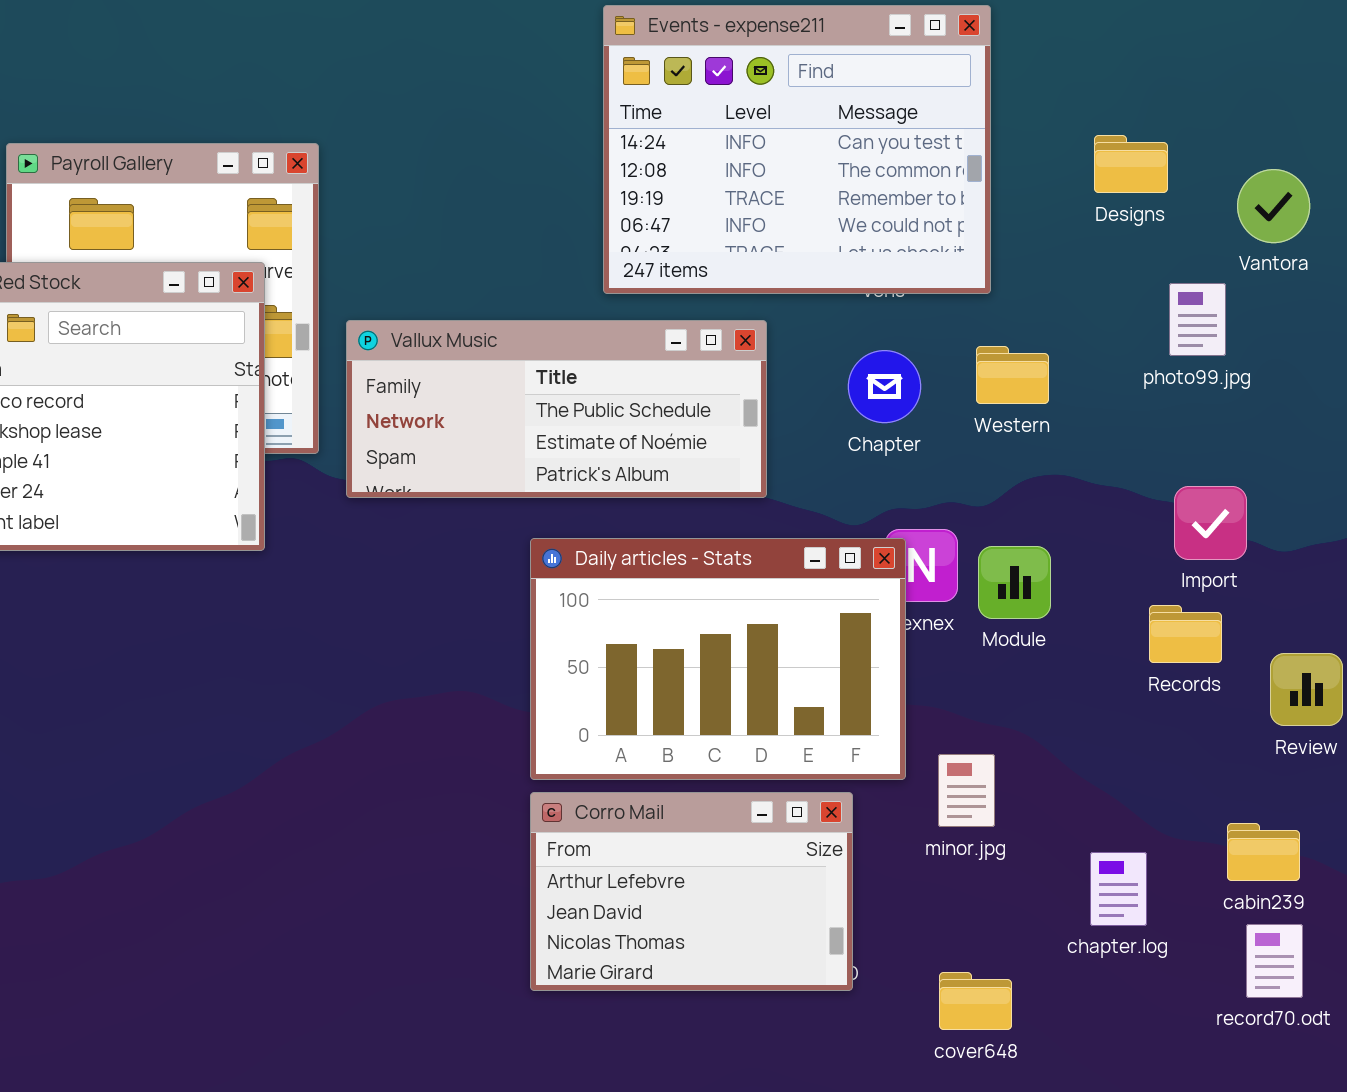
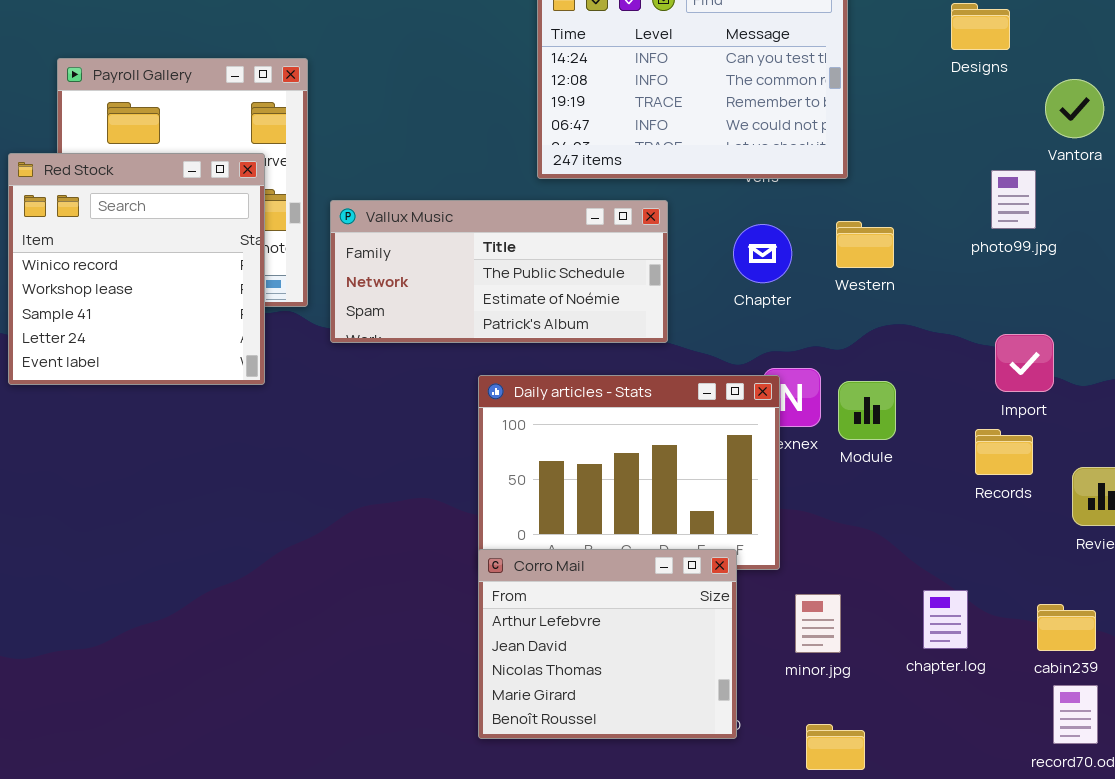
Designs: [1094,135,1168,193] -> [951,3,1010,50], moved
minor.jpg: [938,754,995,827] -> [795,594,841,653], moved
Corro Mail: [530,792,853,991] -> [478,549,737,739], resized
chapter.log: [1090,852,1147,926] -> [923,590,968,649], moved

